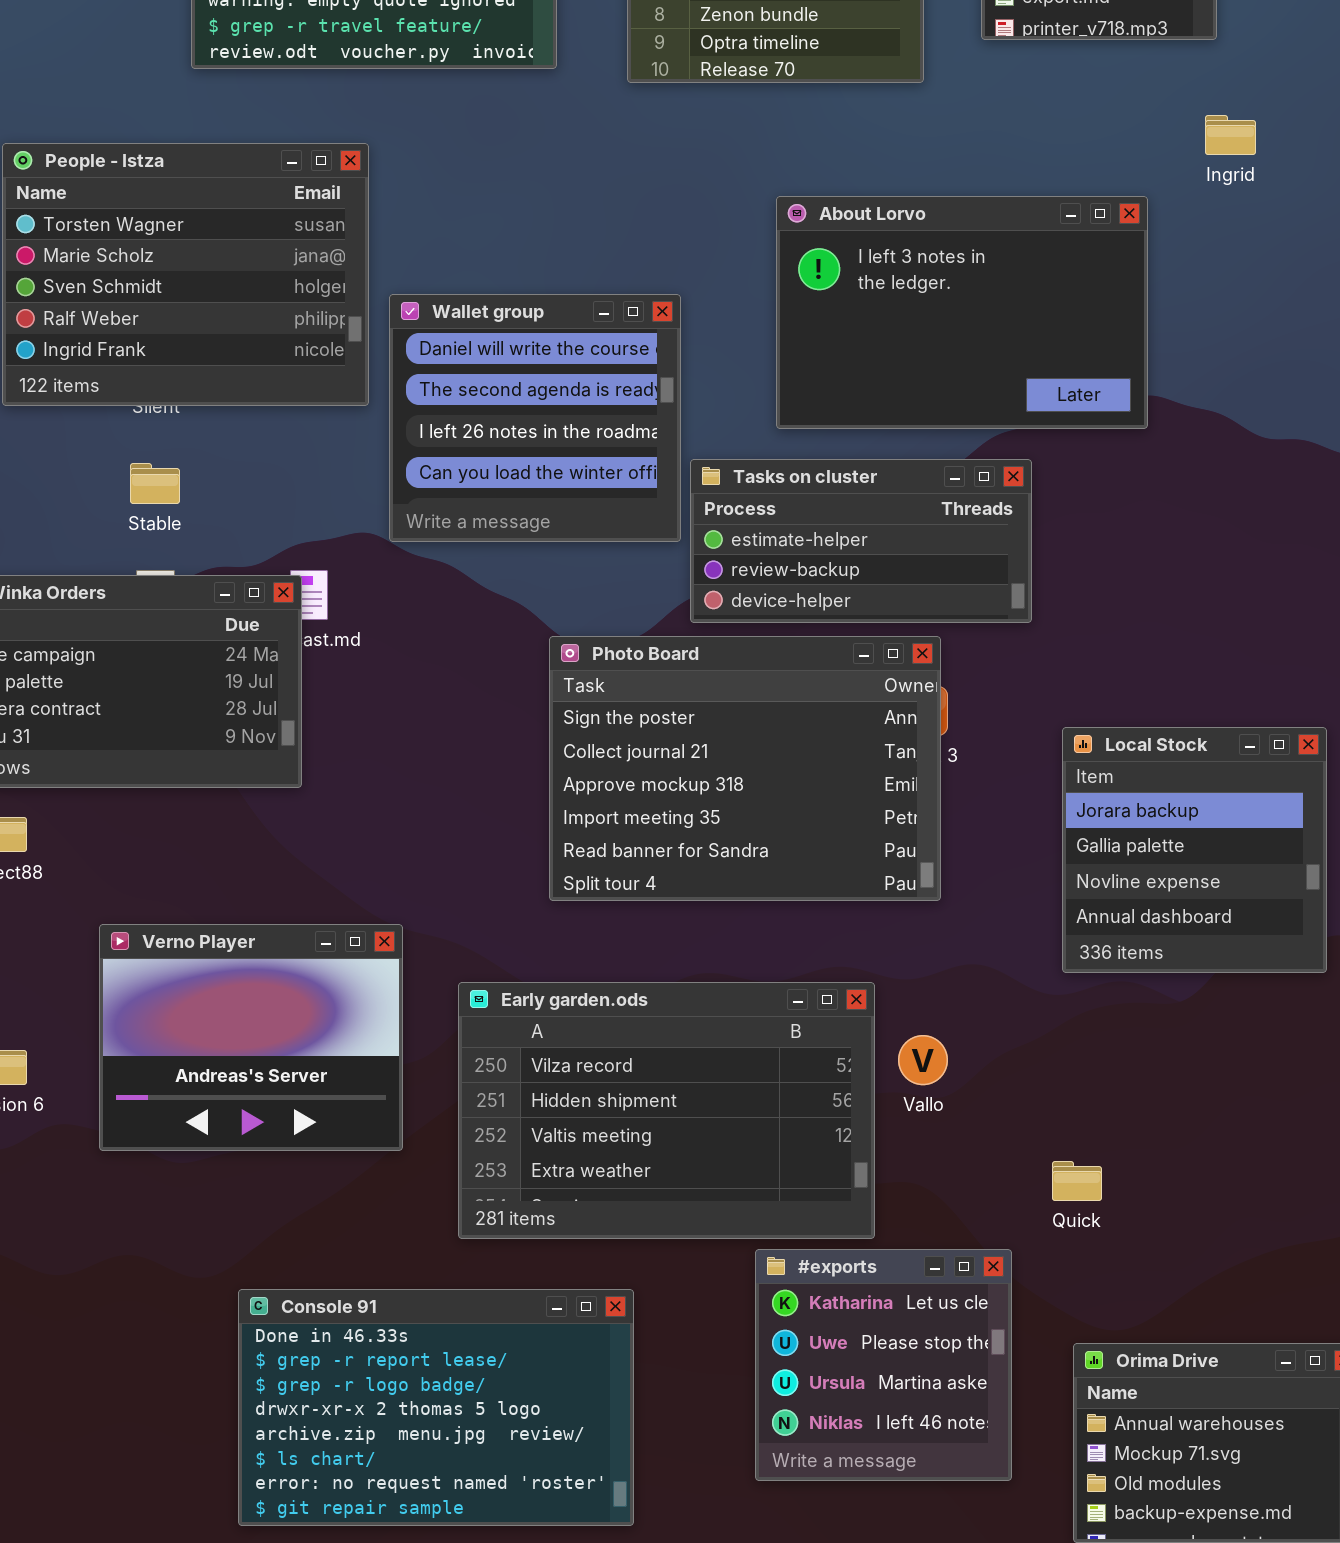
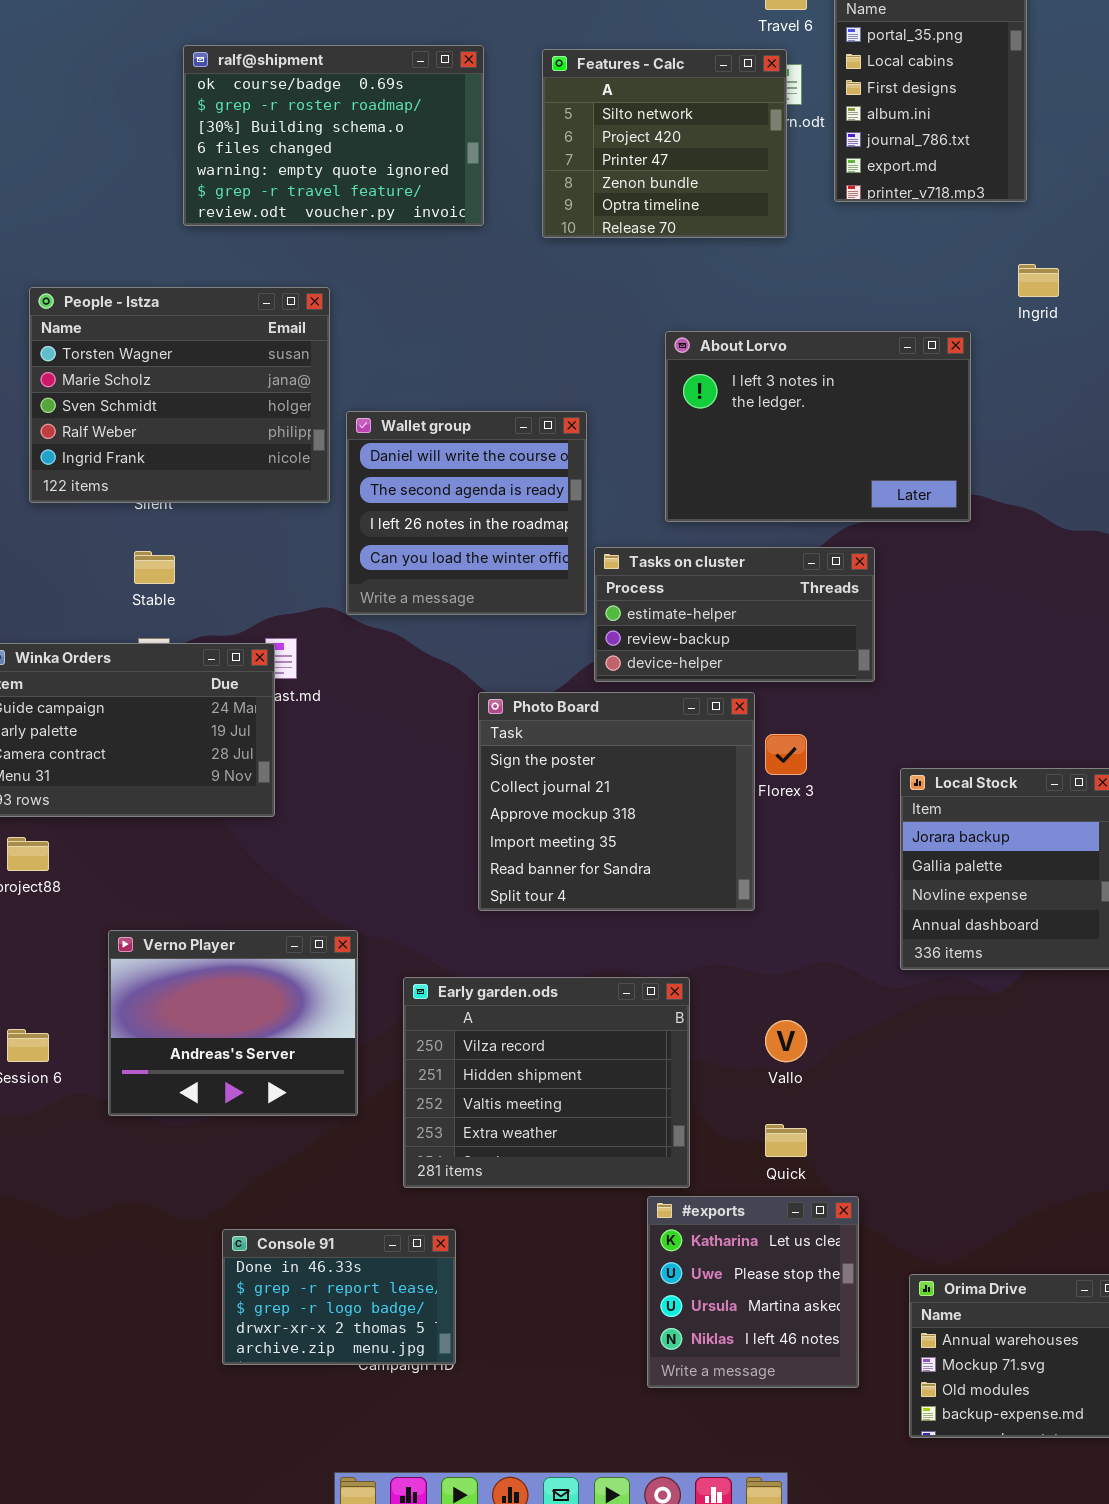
Photo Board: [549,636,941,901] -> [478,692,755,911], resized
Early garden.ods: [458,982,875,1239] -> [403,977,690,1188], resized
Quick: [1052,1161,1102,1201] -> [765,1124,807,1157], moved
Console 91: [238,1289,634,1526] -> [222,1229,456,1365], resized

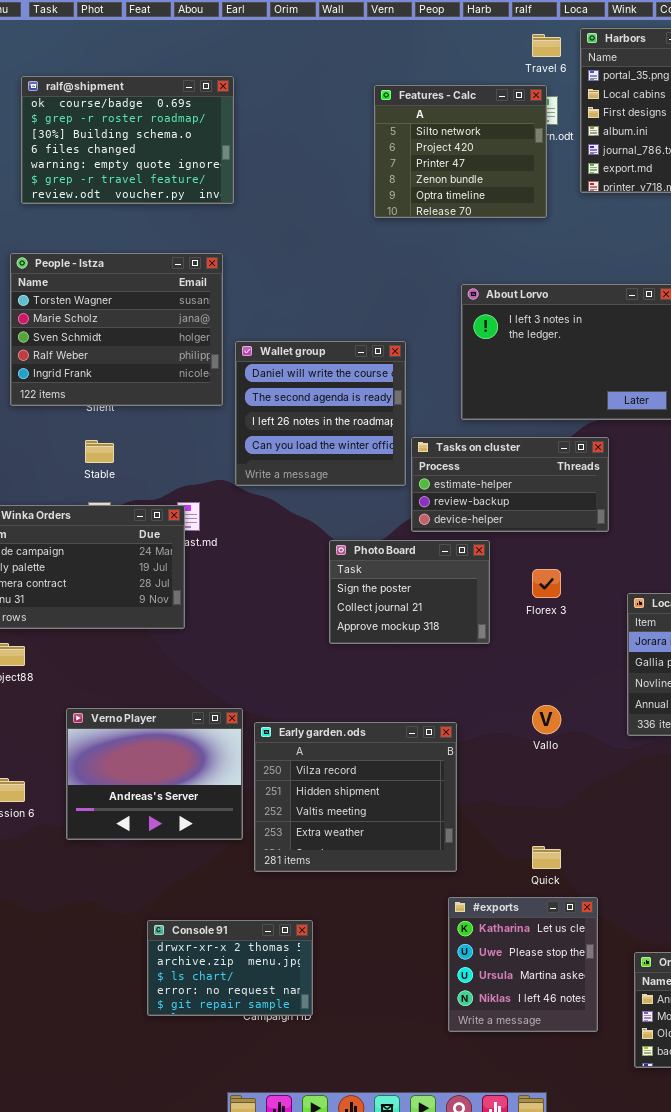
ralf@shipment: [183,45,484,226] -> [21,76,234,204], moved
Photo Board: [478,692,755,911] -> [329,540,490,644], resized
Early garden.ods: [403,977,690,1188] -> [254,722,457,872], moved
Vallo: [765,1020,807,1062] -> [532,705,561,734], moved
Console 91: [222,1229,456,1365] -> [147,920,313,1016], scrolled down 3 rows

